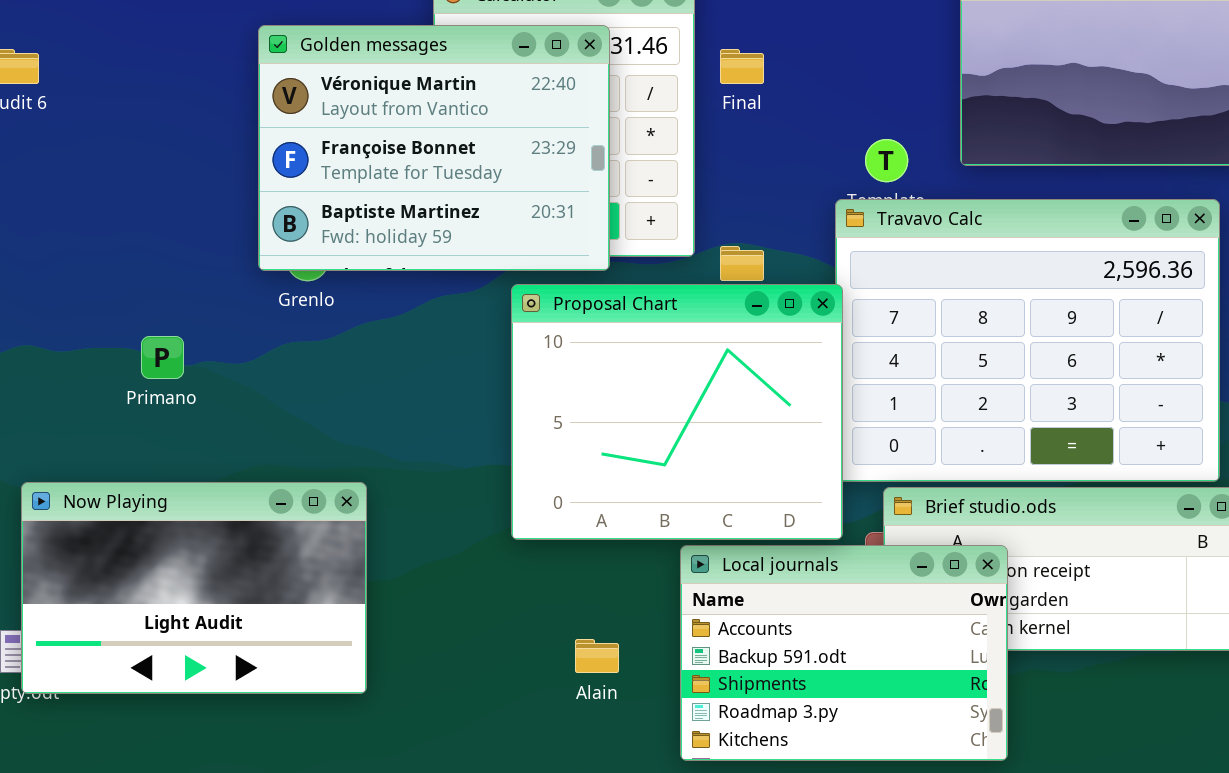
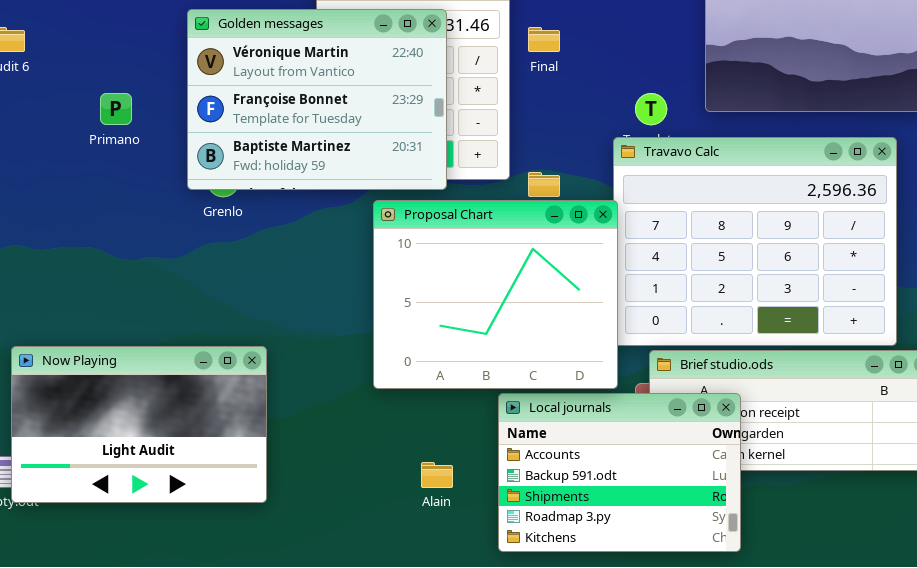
Primano: [141,336,184,379] -> [100,93,132,125], moved

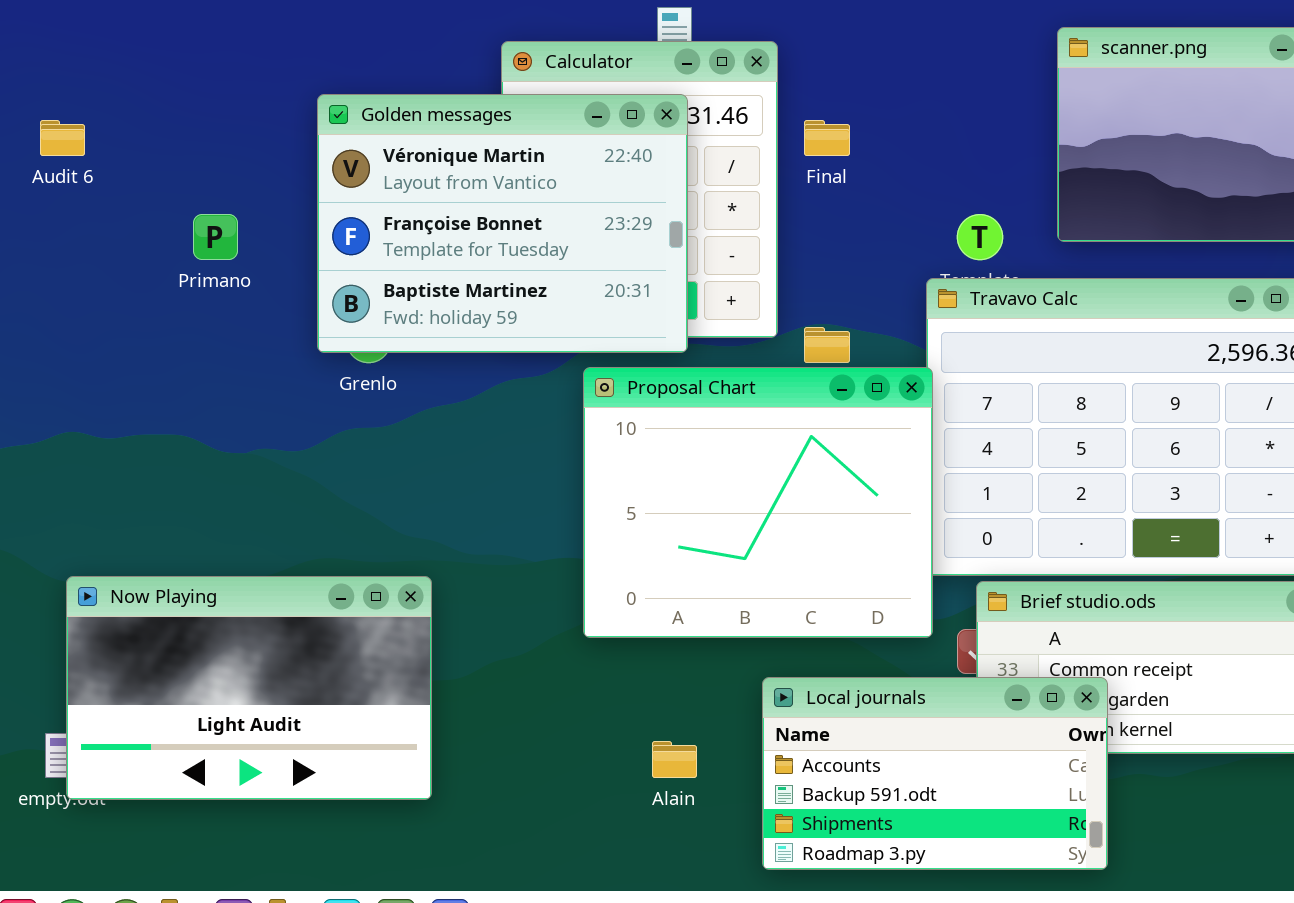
Local journals: [498,393,741,552] -> [762,677,1108,870], resized

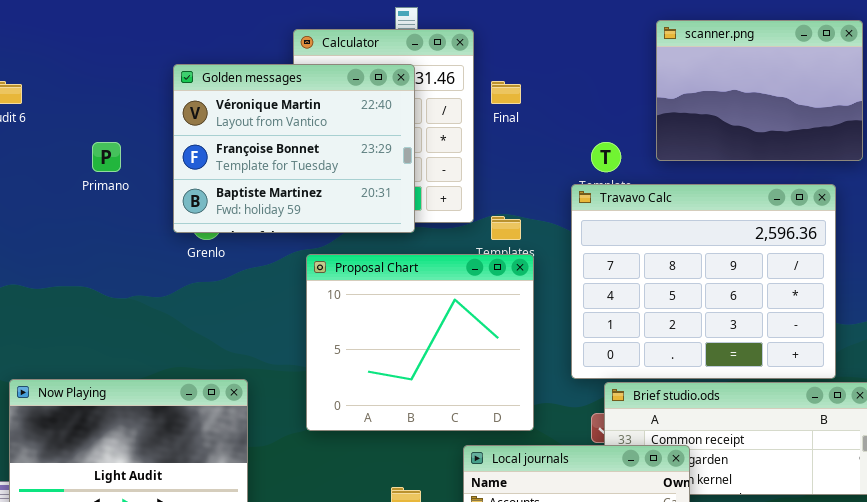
Proposal Chart: [583,367,933,638] -> [306,254,534,431], moved

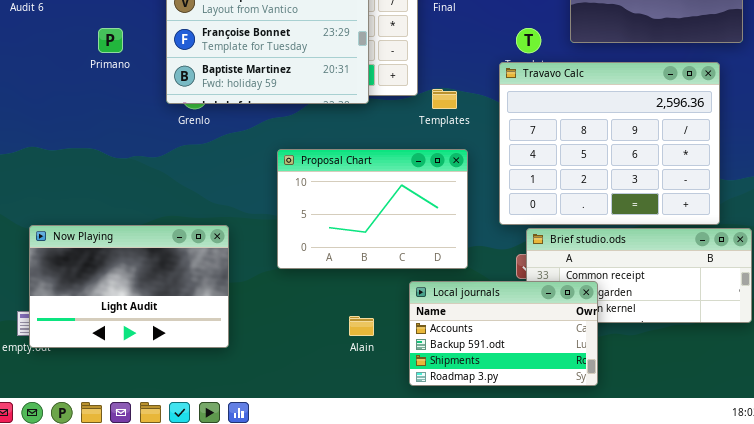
Proposal Chart: [306,254,534,431] -> [277,149,468,269], resized

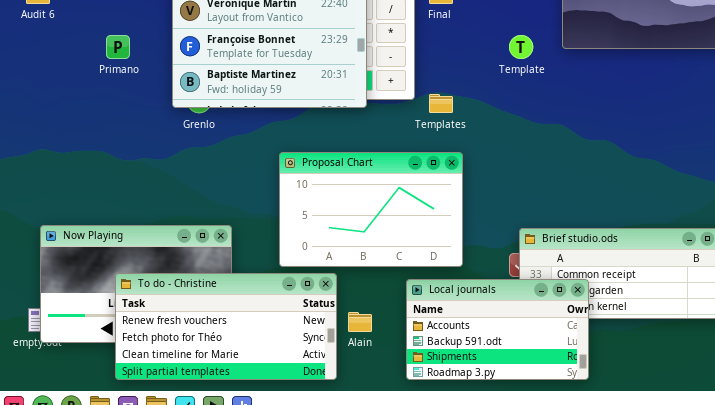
Travavo Calc: [499,62,720,225] -> none, closed
To do - Christine: none -> [115,273,337,380], opened

